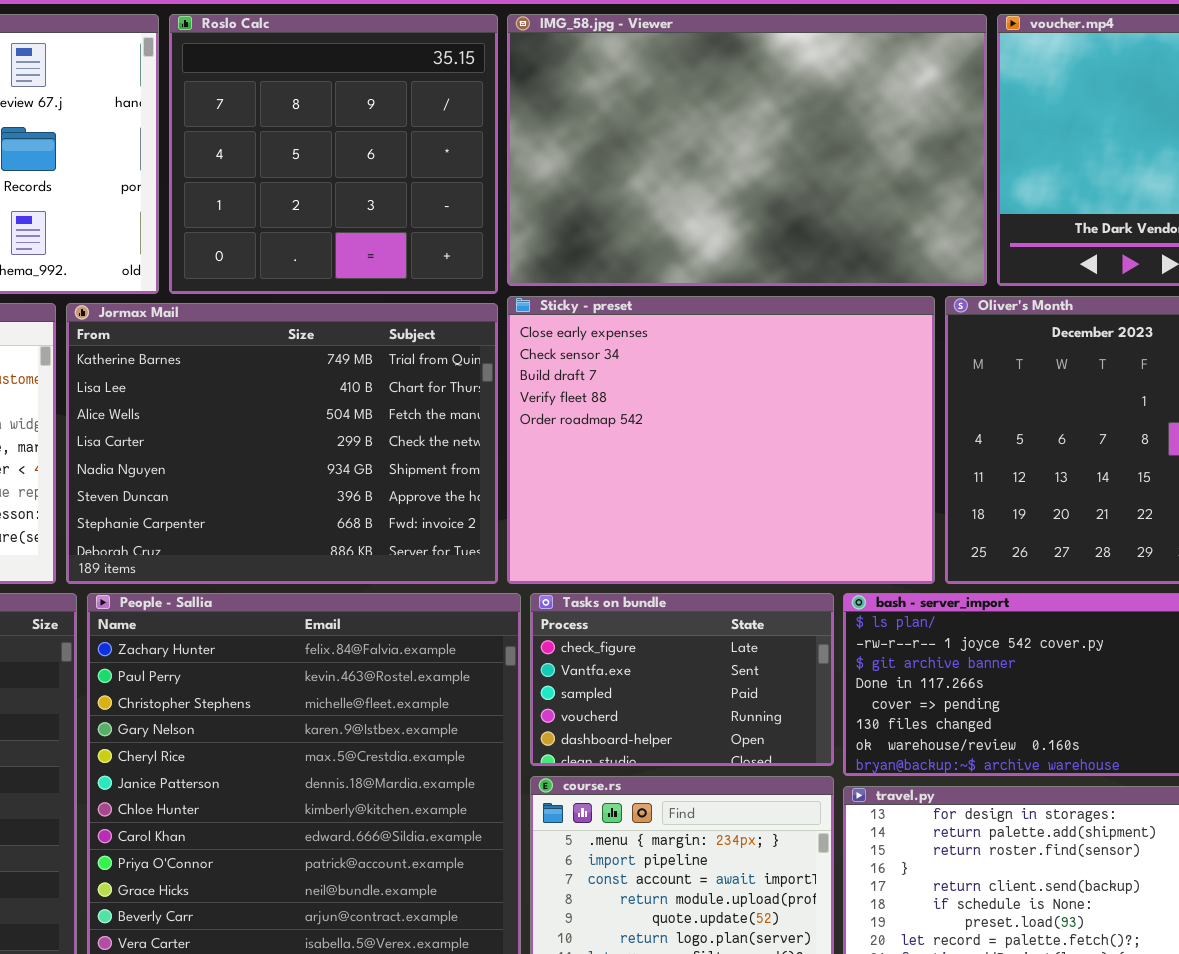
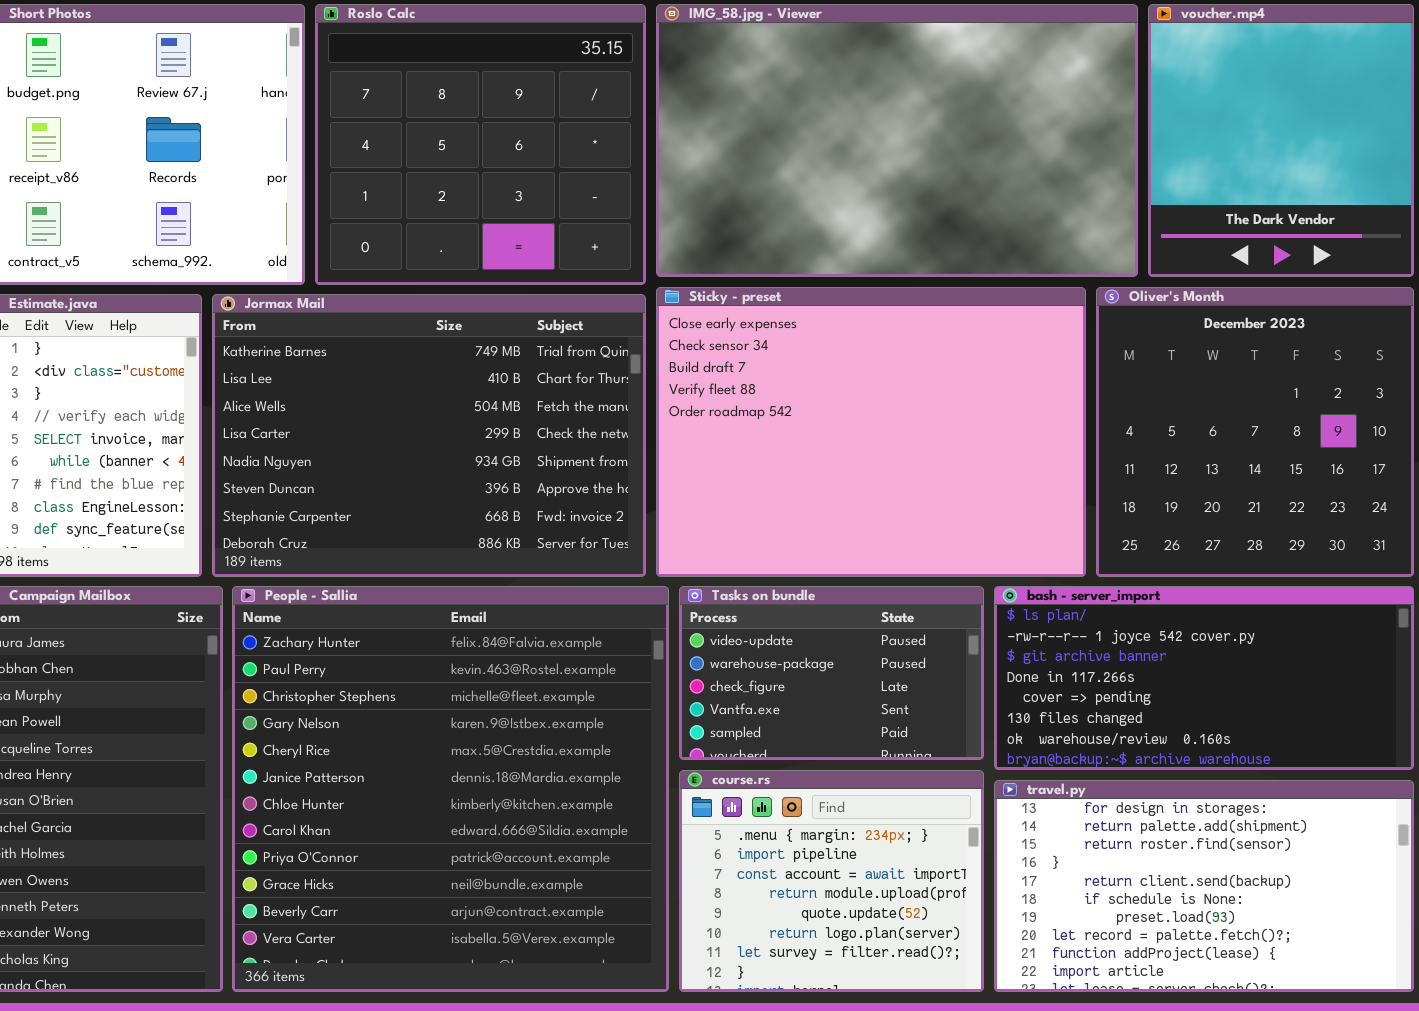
Tasks on bundle: [530,593,834,766] -> [679,586,984,760], scrolled up 2 rows

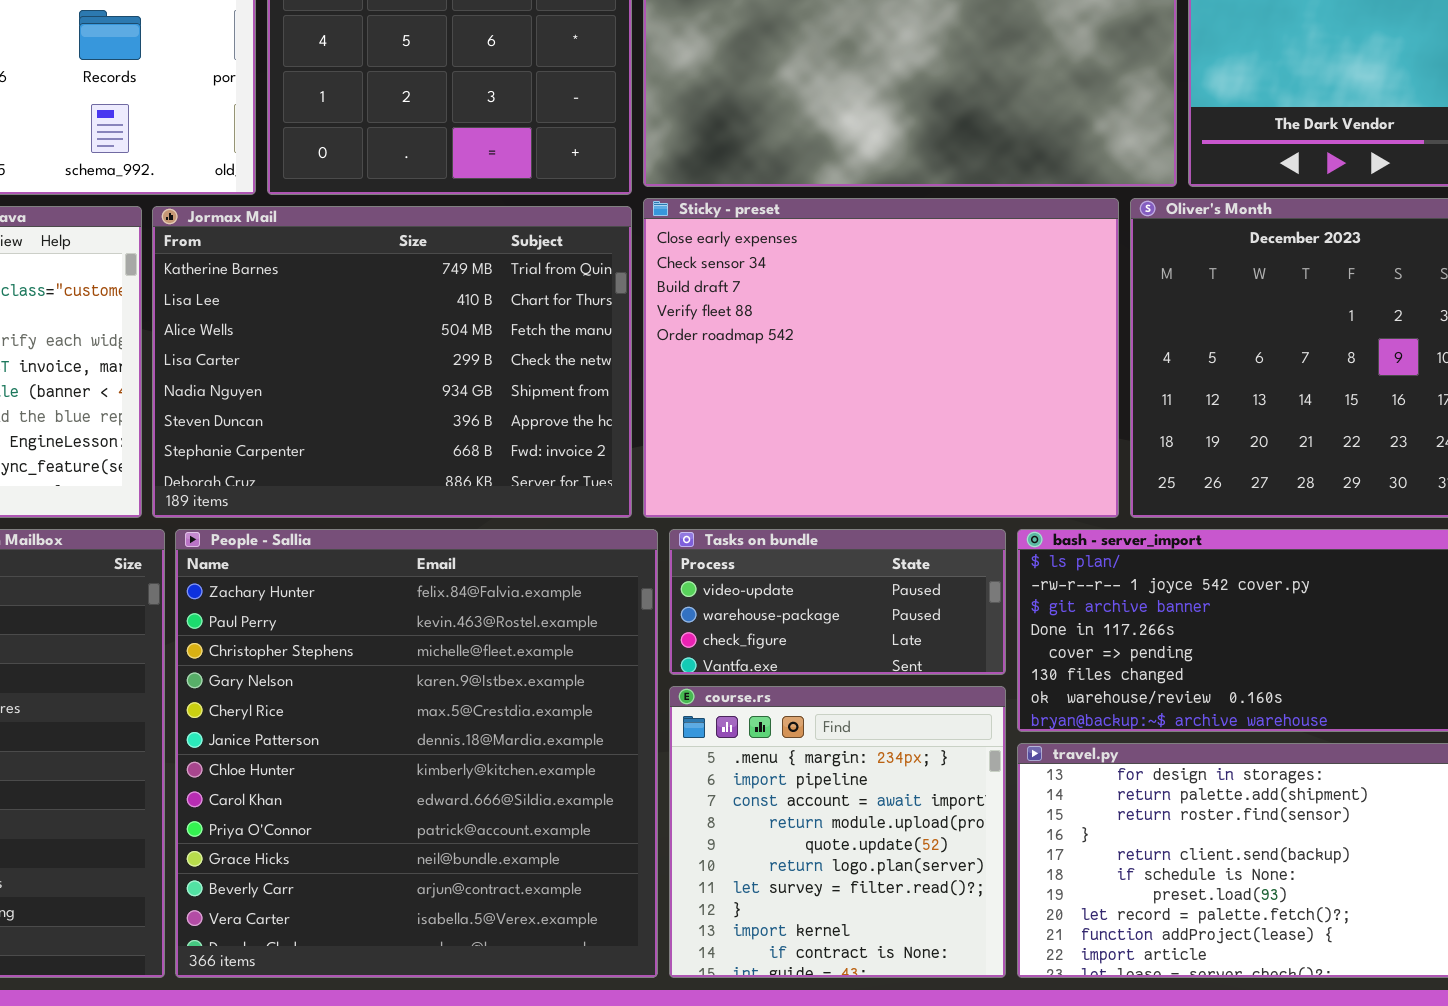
Tasks on bundle: [679,586,984,760] -> [669,529,1006,675], resized
course.rs: [679,770,984,992] -> [669,686,1006,978], resized

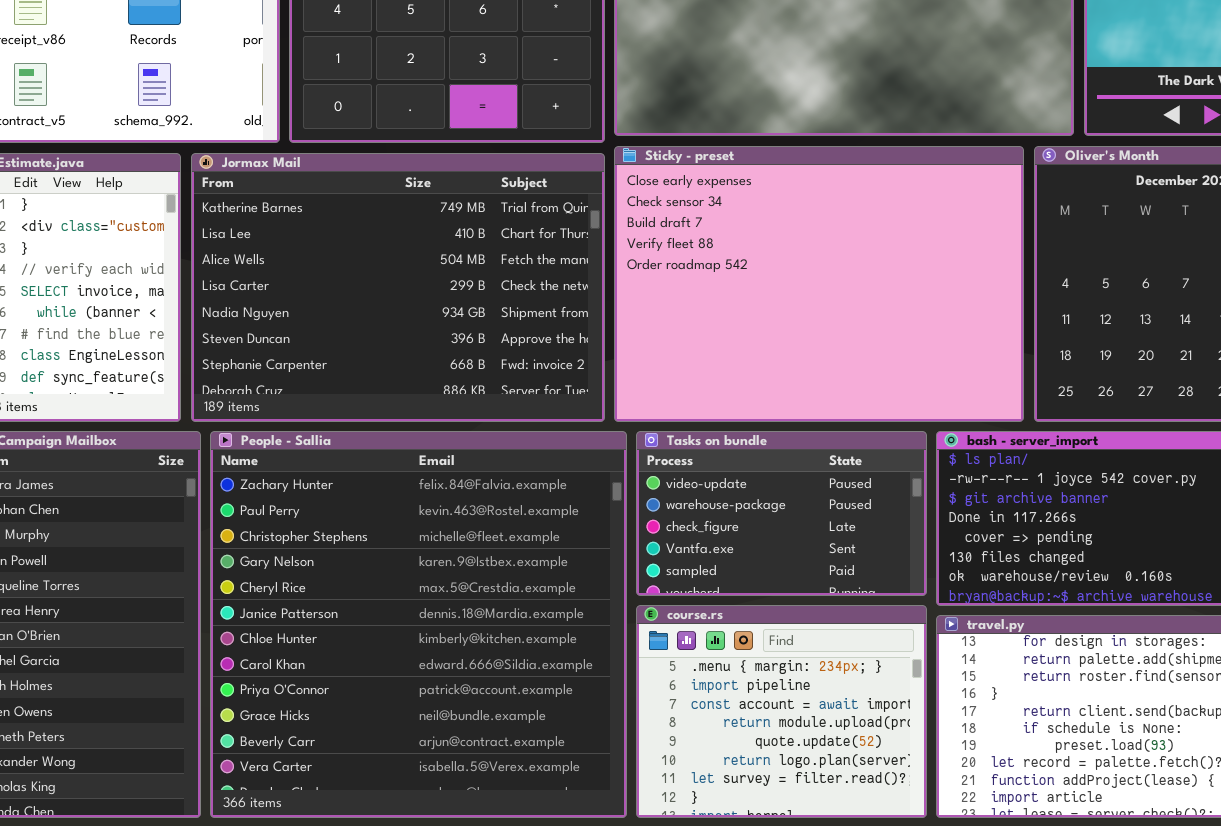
Tasks on bundle: [669,529,1006,675] -> [636,431,927,596], resized
course.rs: [669,686,1006,978] -> [636,605,927,818], resized

